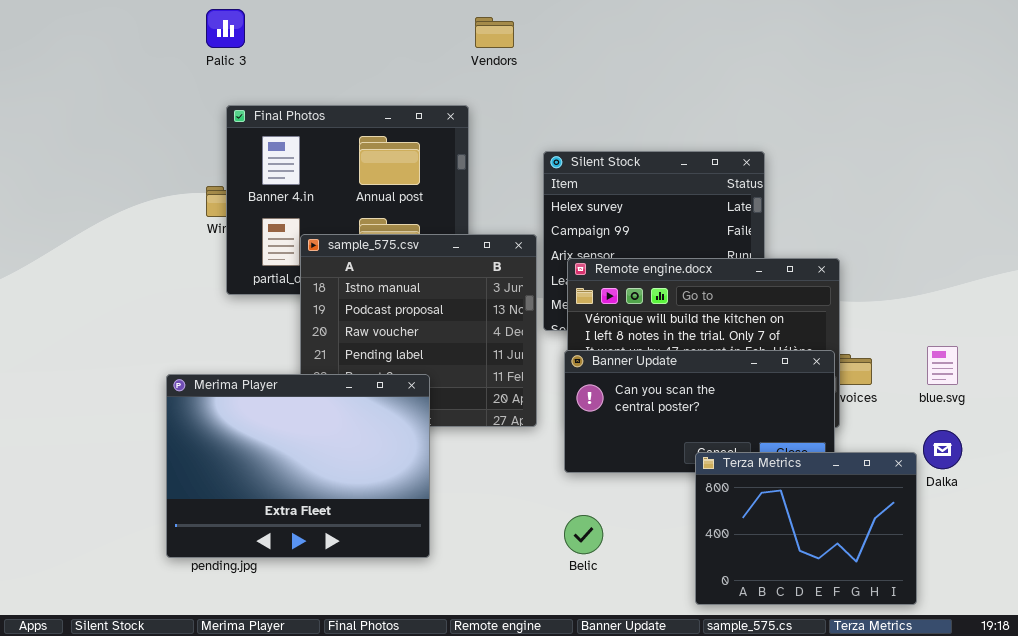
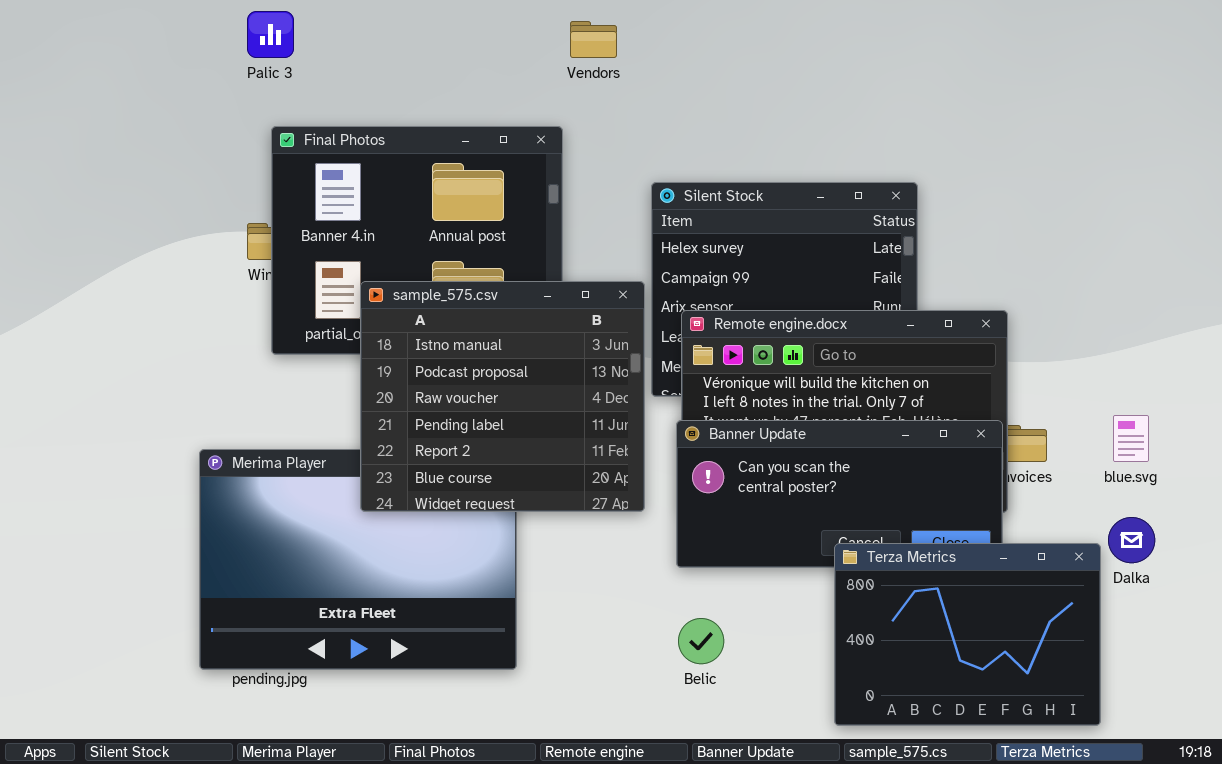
sample_575.csv: [300,234,537,427] -> [360,281,645,512], raised

